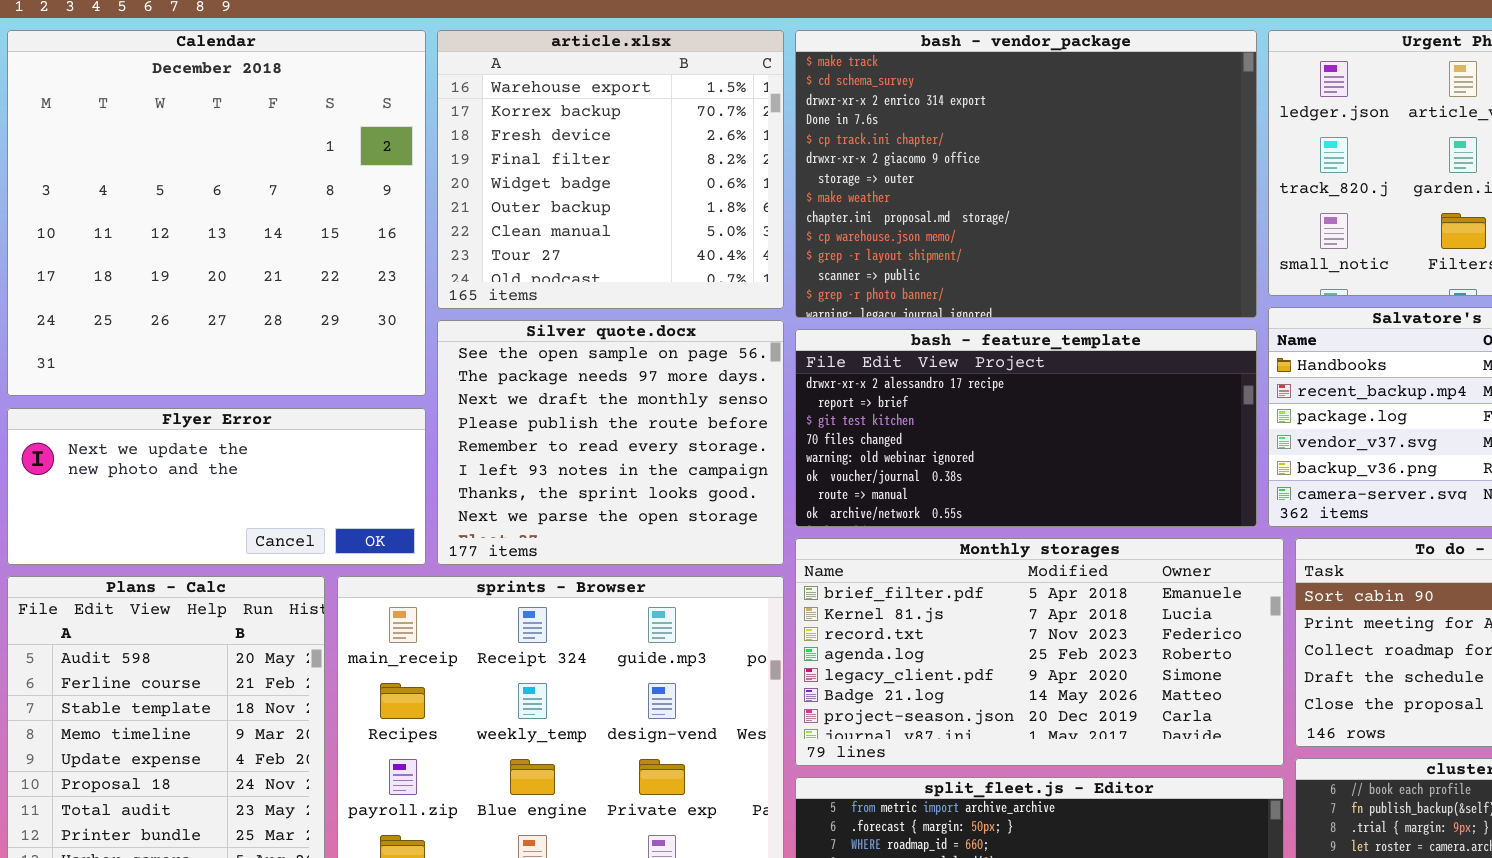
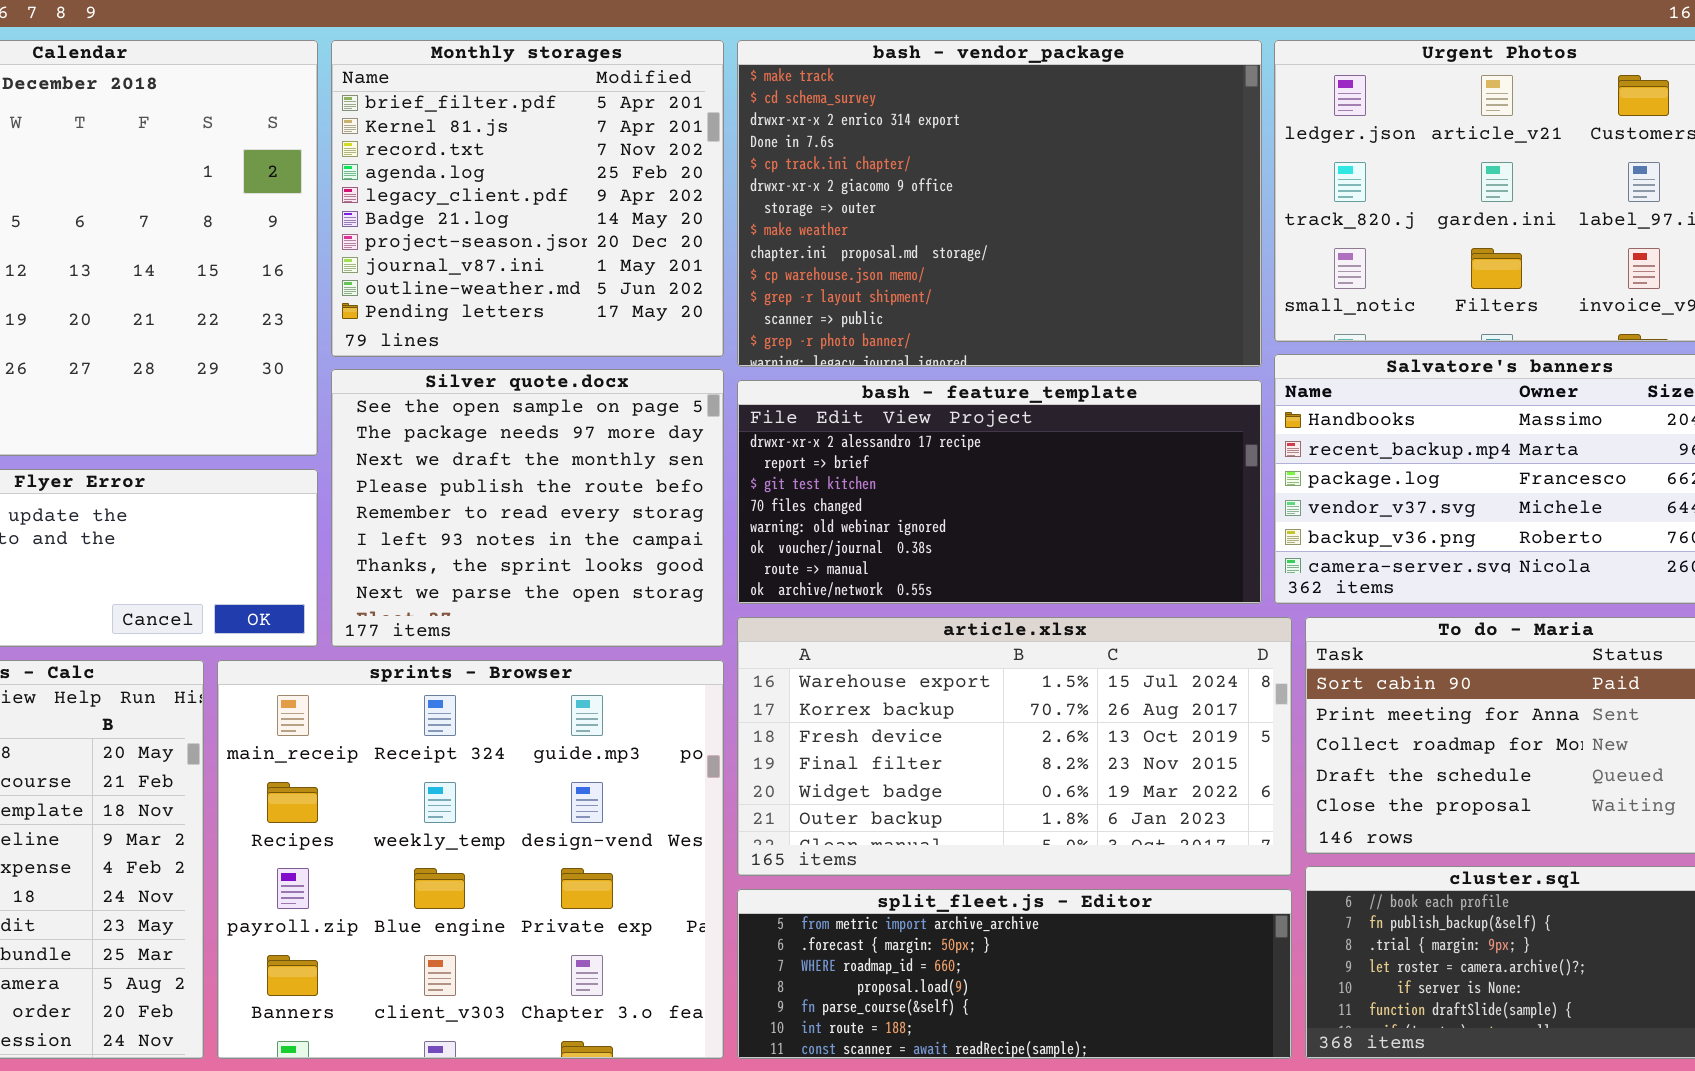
article.xlsx: [437,30,784,309] -> [737,617,1292,876], moved, resized
Monthly storages: [795,538,1284,766] -> [331,40,724,357], moved, resized

